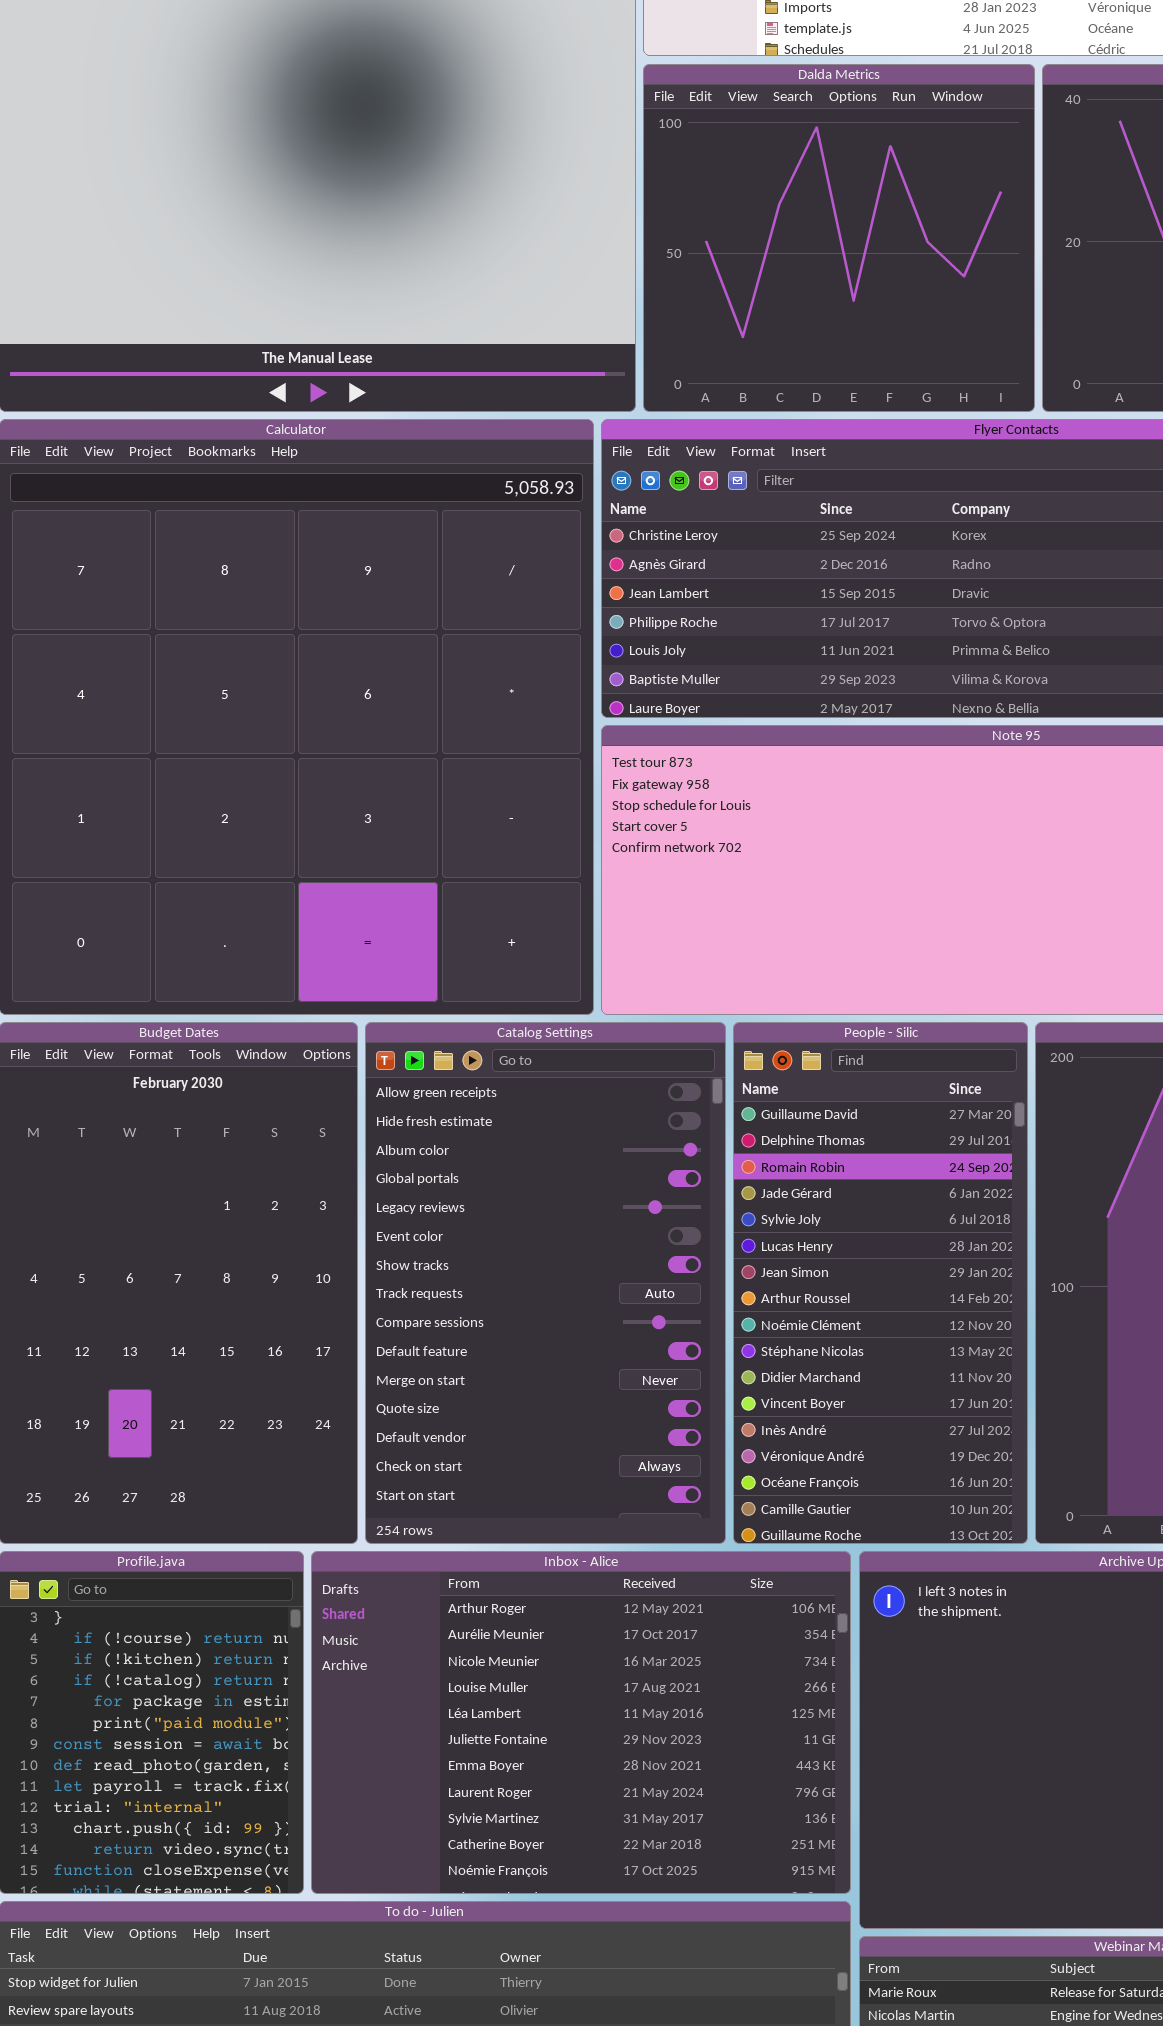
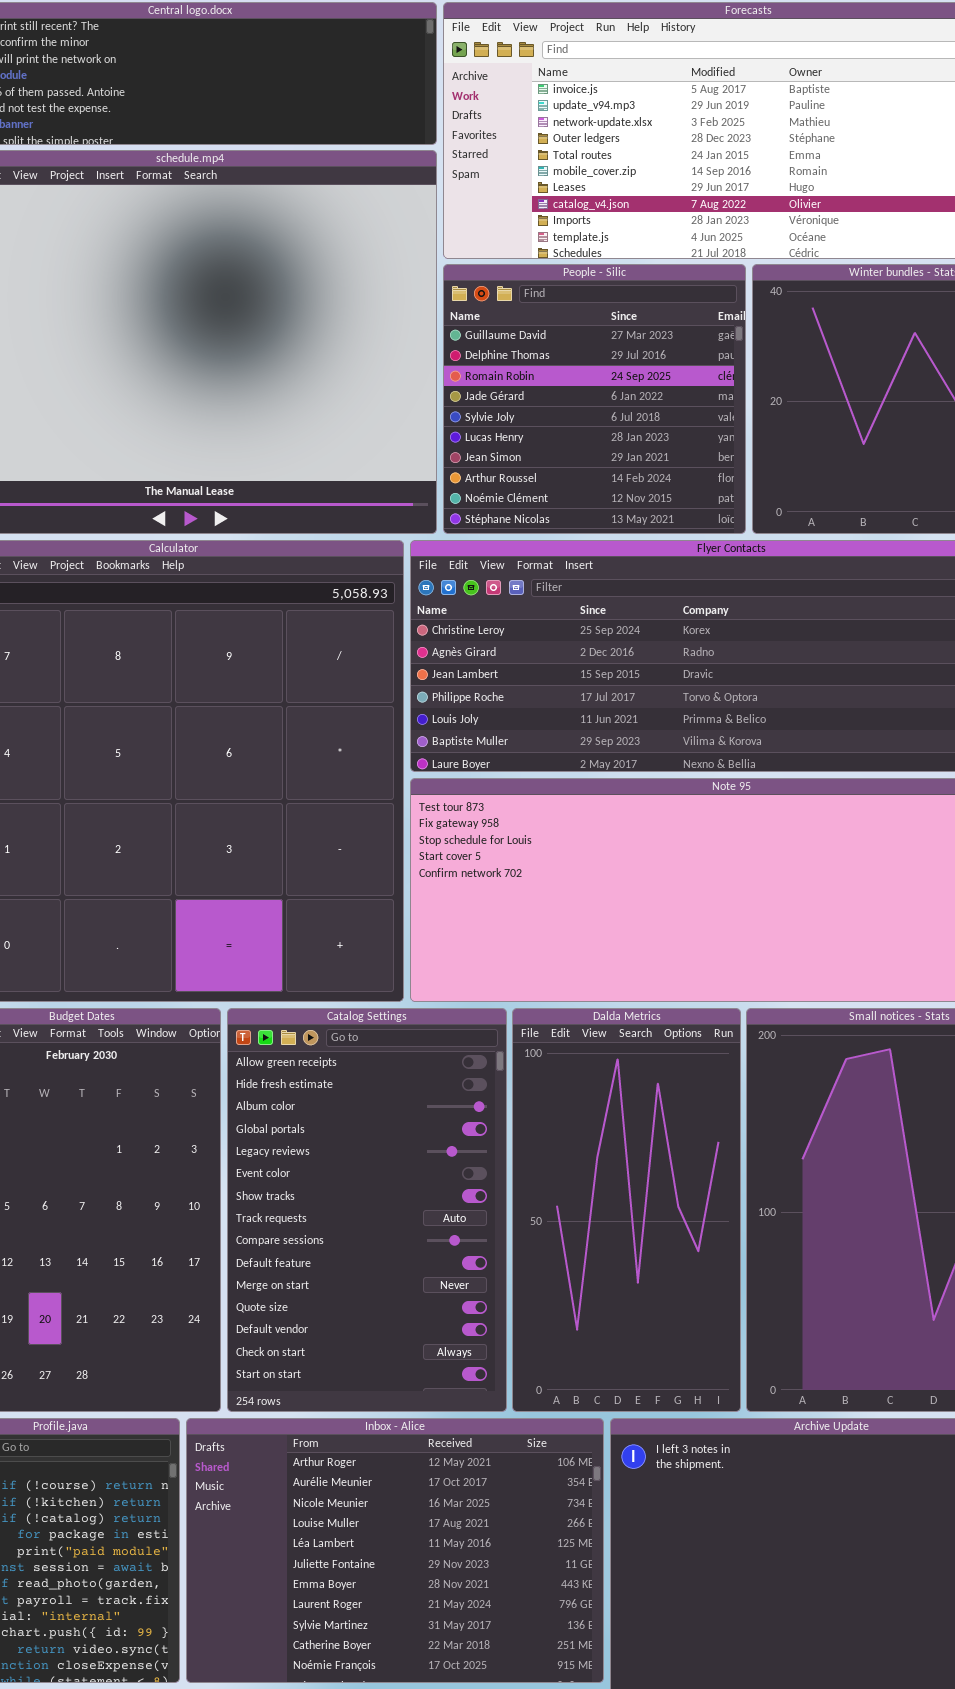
Dalda Metrics: [643,64,1035,412] -> [512,1008,741,1412], moved, resized
People - Silic: [733,1022,1028,1544] -> [443,264,746,534], moved, resized

